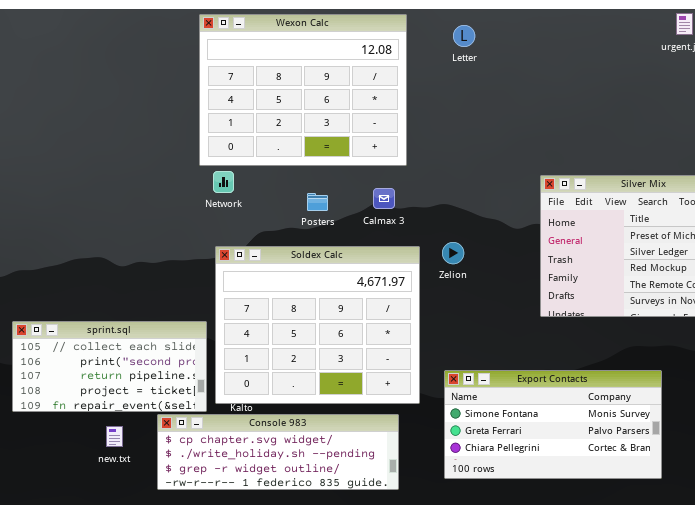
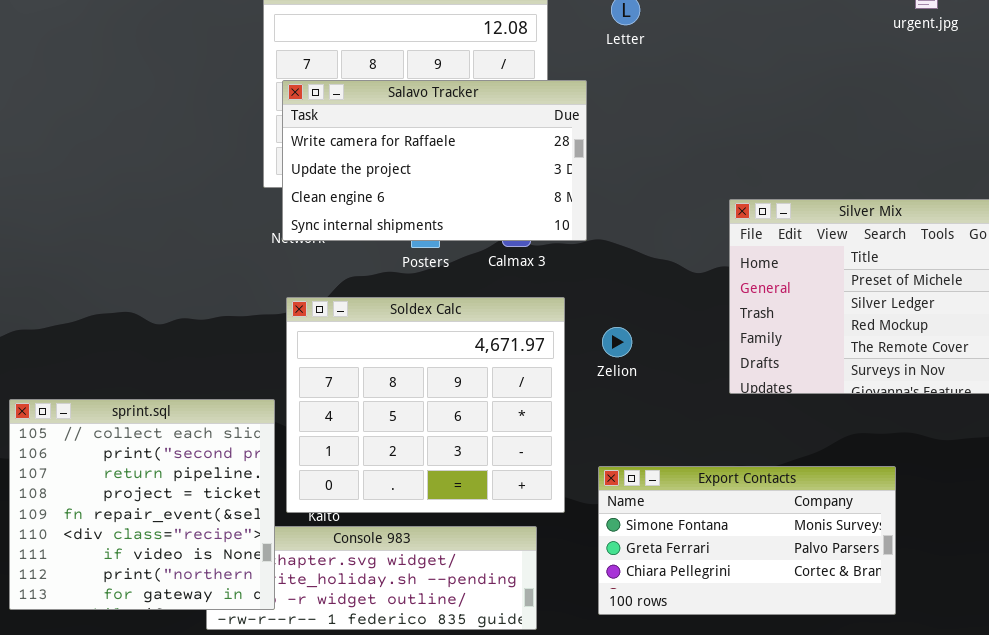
Salavo Tracker: none -> [282,80,587,241], opened
Zelion: [442,242,464,264] -> [602,327,632,357], moved
sprint.sql: [12,321,207,412] -> [9,399,275,610], resized

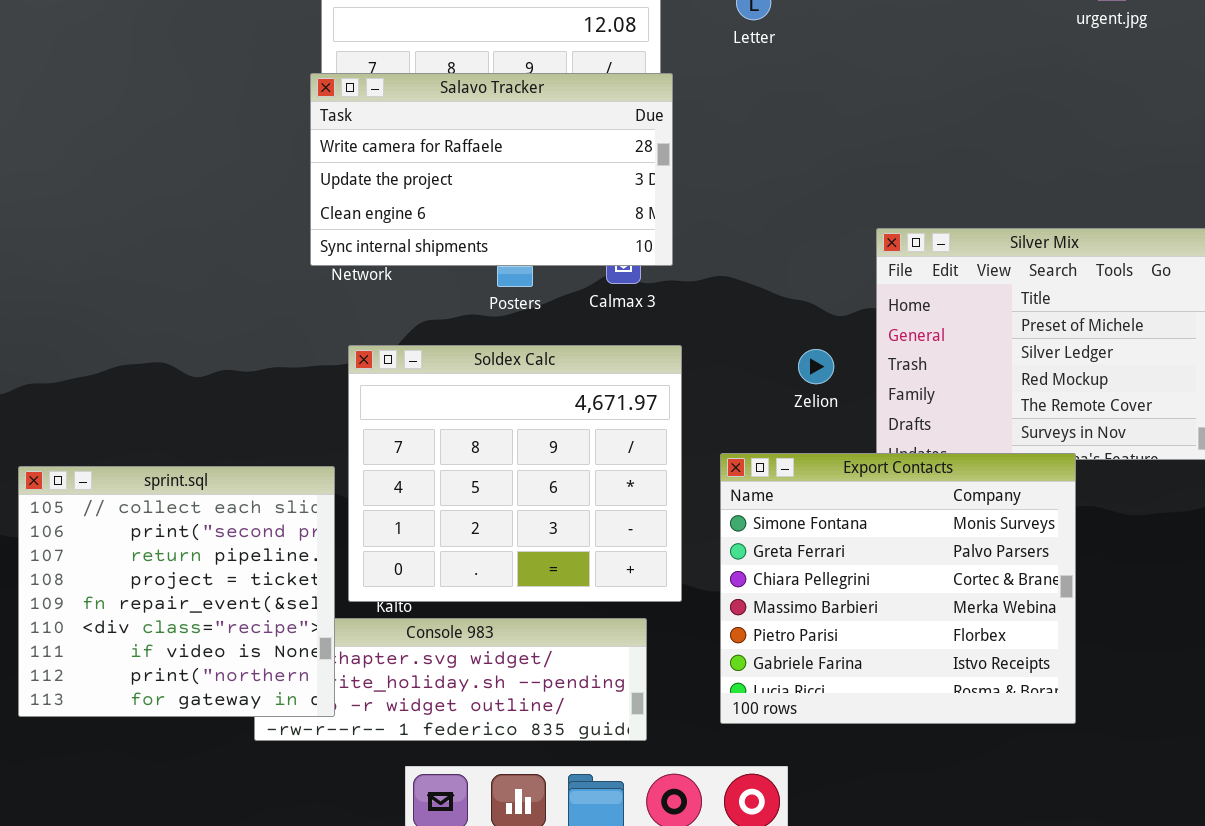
Salavo Tracker: [282,80,587,241] -> [310,73,673,266], moved
Zelion: [602,327,632,357] -> [798,349,834,384], moved
Export Contacts: [598,466,896,615] -> [720,453,1076,724], resized

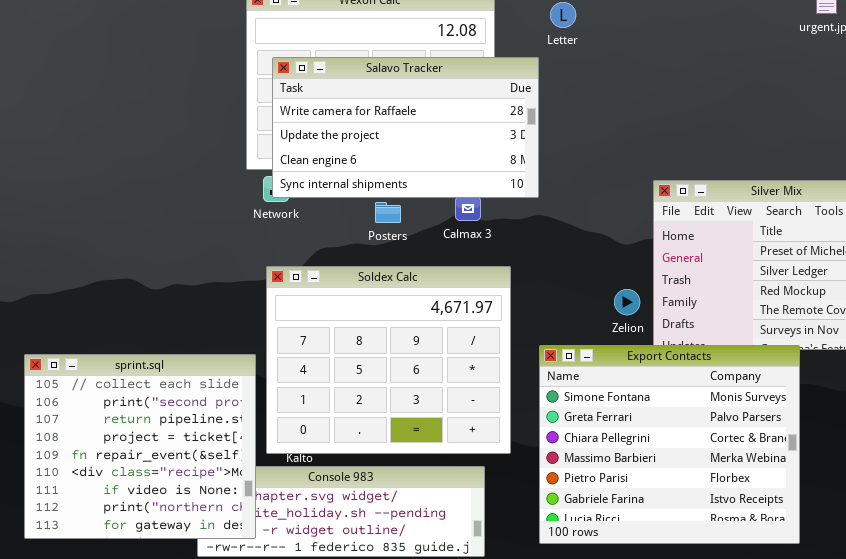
Salavo Tracker: [310,73,673,266] -> [272,57,539,198], moved
Zelion: [798,349,834,384] -> [614,289,640,315], moved

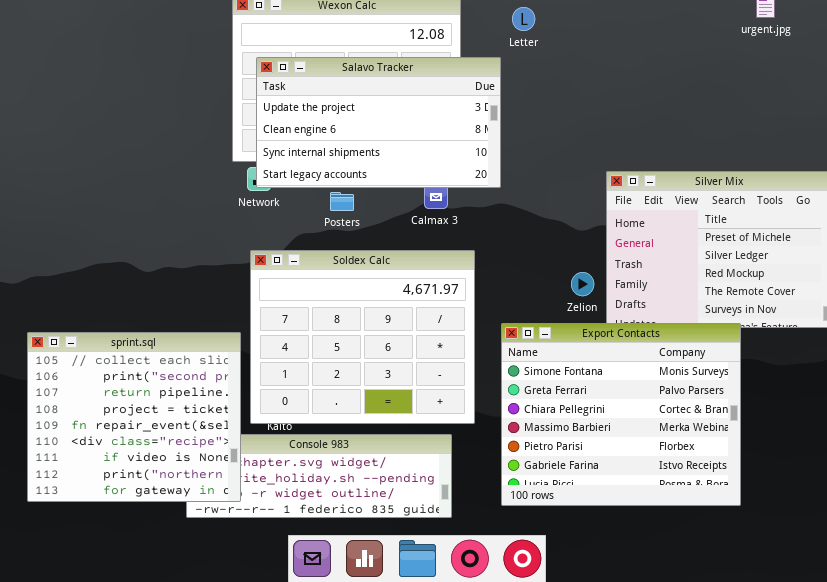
Salavo Tracker: [272,57,539,198] -> [256,57,501,188], scrolled down 1 row
Posters: [375,202,401,223] -> [330,192,354,211], moved

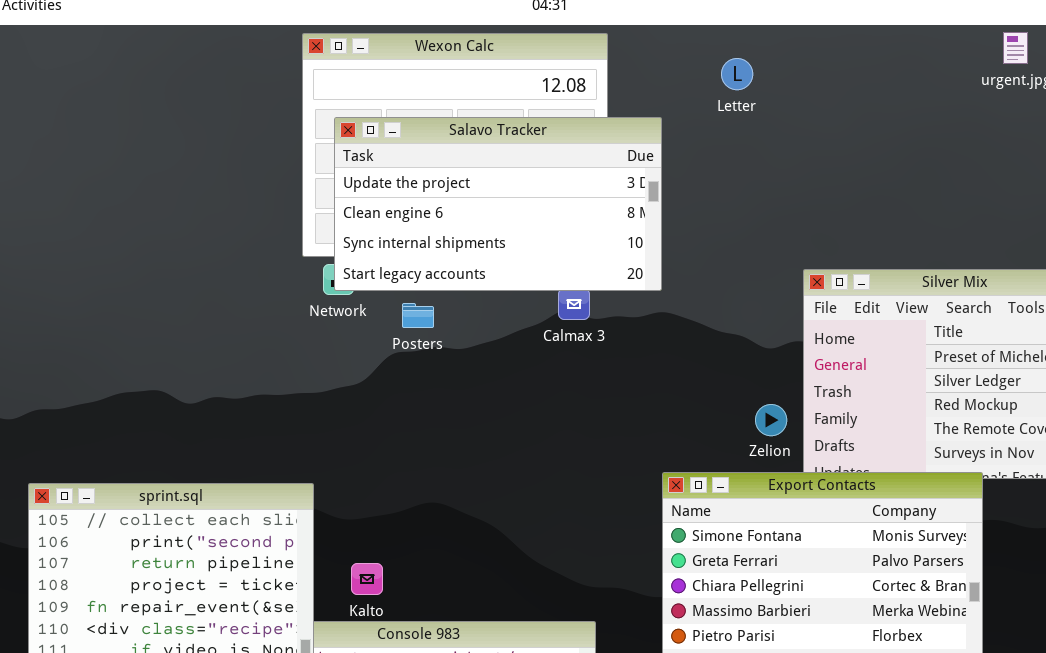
Letter: [512,7,535,31] -> [721,58,753,90], moved
Posters: [330,192,354,211] -> [402,303,434,328], moved
Soldex Calc: [250,250,475,424] -> none, closed

